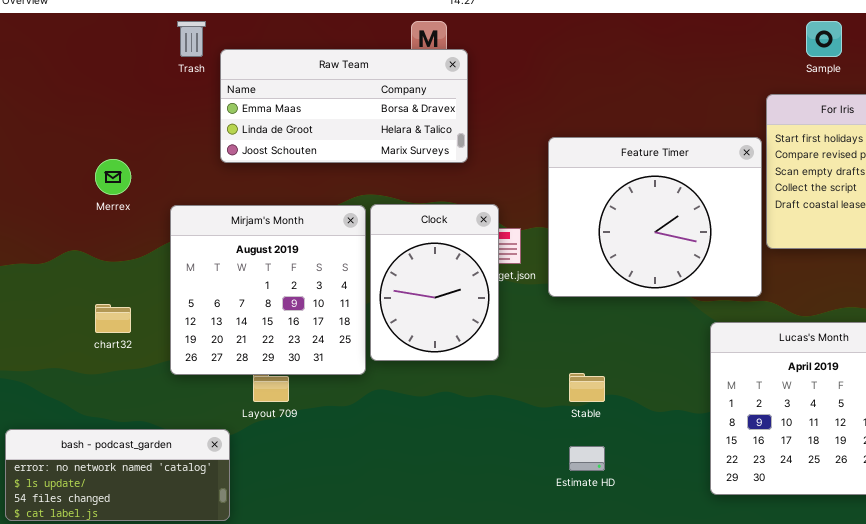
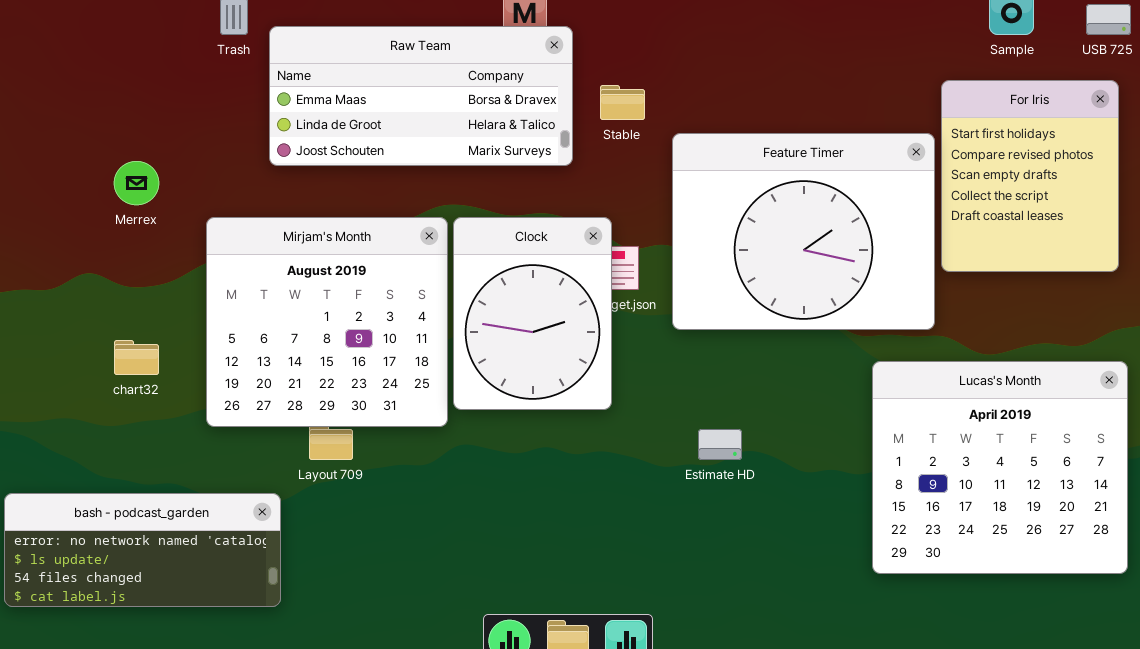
Stable: [569,373,605,402] -> [600,85,645,120], moved
Estimate HD: [569,446,605,471] -> [698,429,742,460], moved

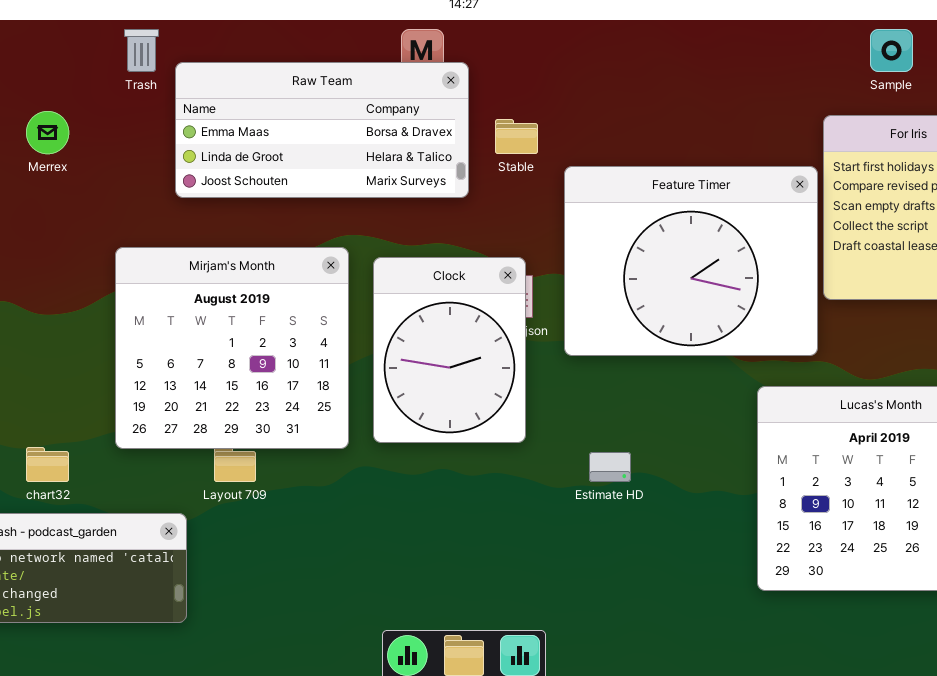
Merrex: [114,161,159,205] -> [26,111,69,154], moved
Clock: [453,217,612,410] -> [373,257,526,443], moved
chart32: [114,340,159,375] -> [26,447,69,482], moved

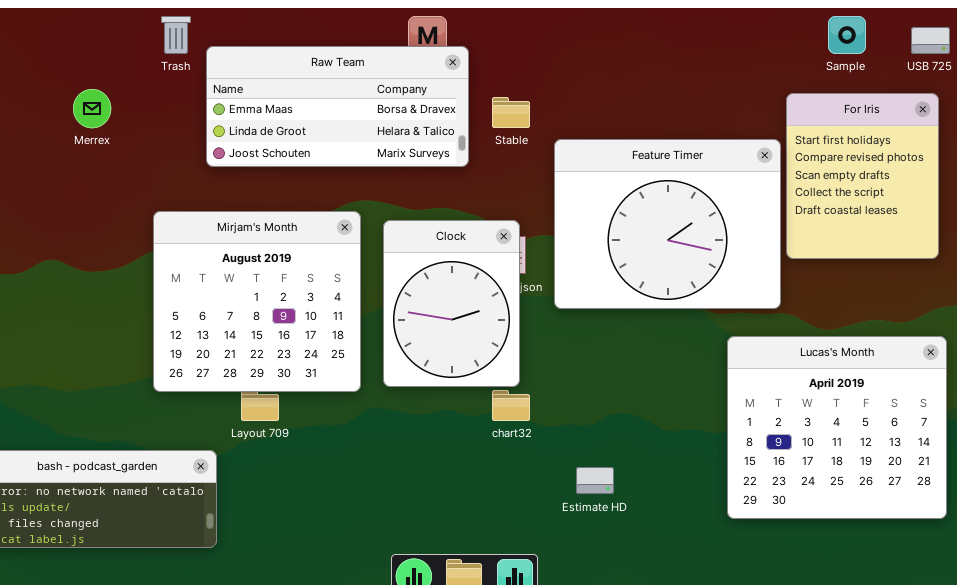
chart32: [26,447,69,482] -> [492,390,530,421], moved
Estimate HD: [589,452,631,482] -> [576,467,614,494], moved

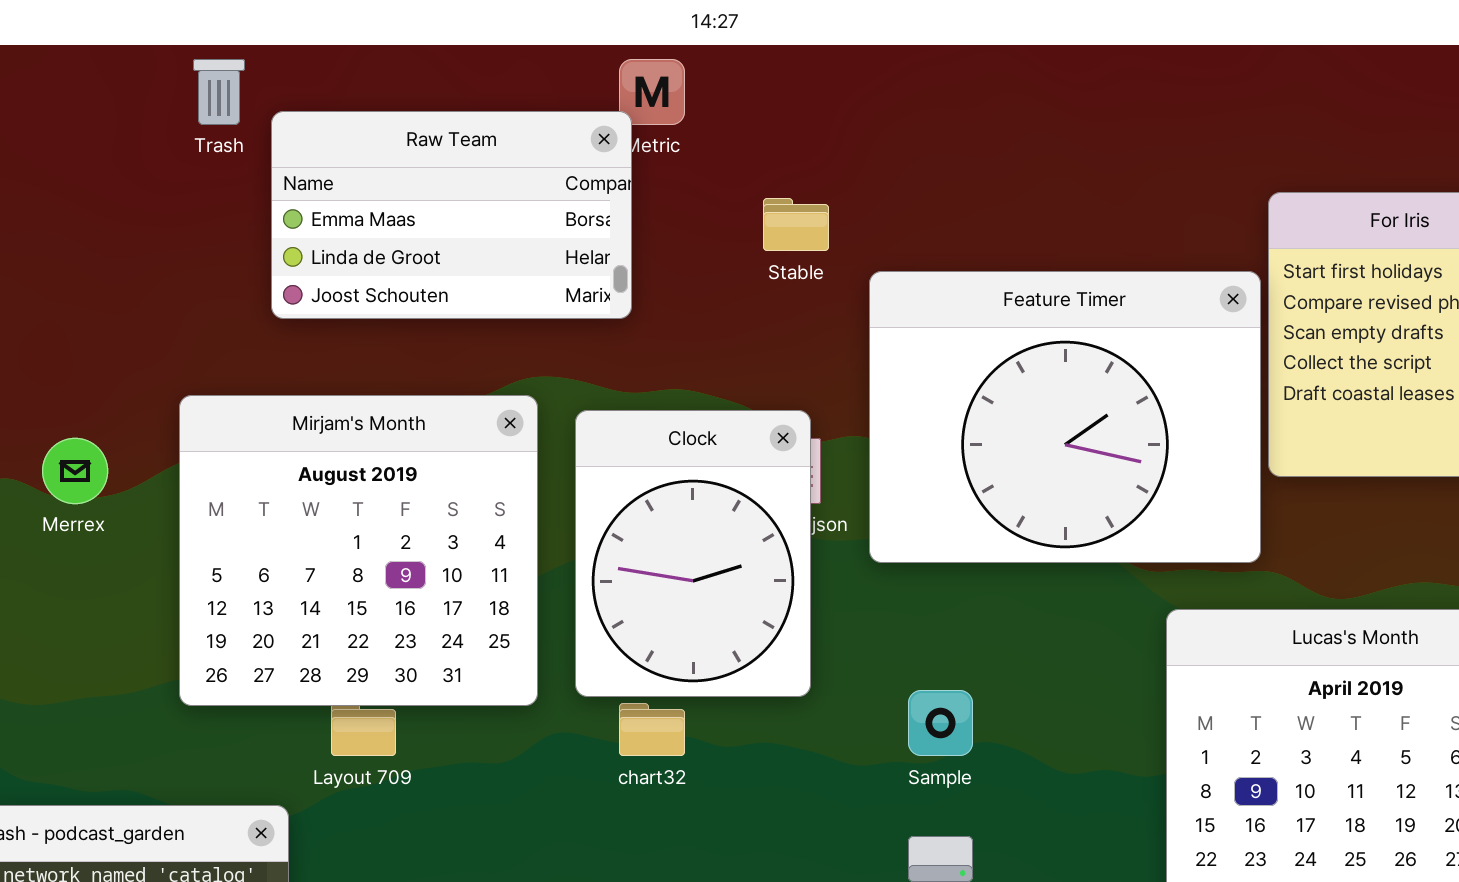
Sample: [828,16,866,54] -> [908,690,973,756], moved
Raw Team: [206,46,469,167] -> [271,111,632,319], resized
Merrex: [73,89,111,128] -> [42,438,108,504], moved
chart32: [492,390,530,421] -> [619,703,685,756], moved

